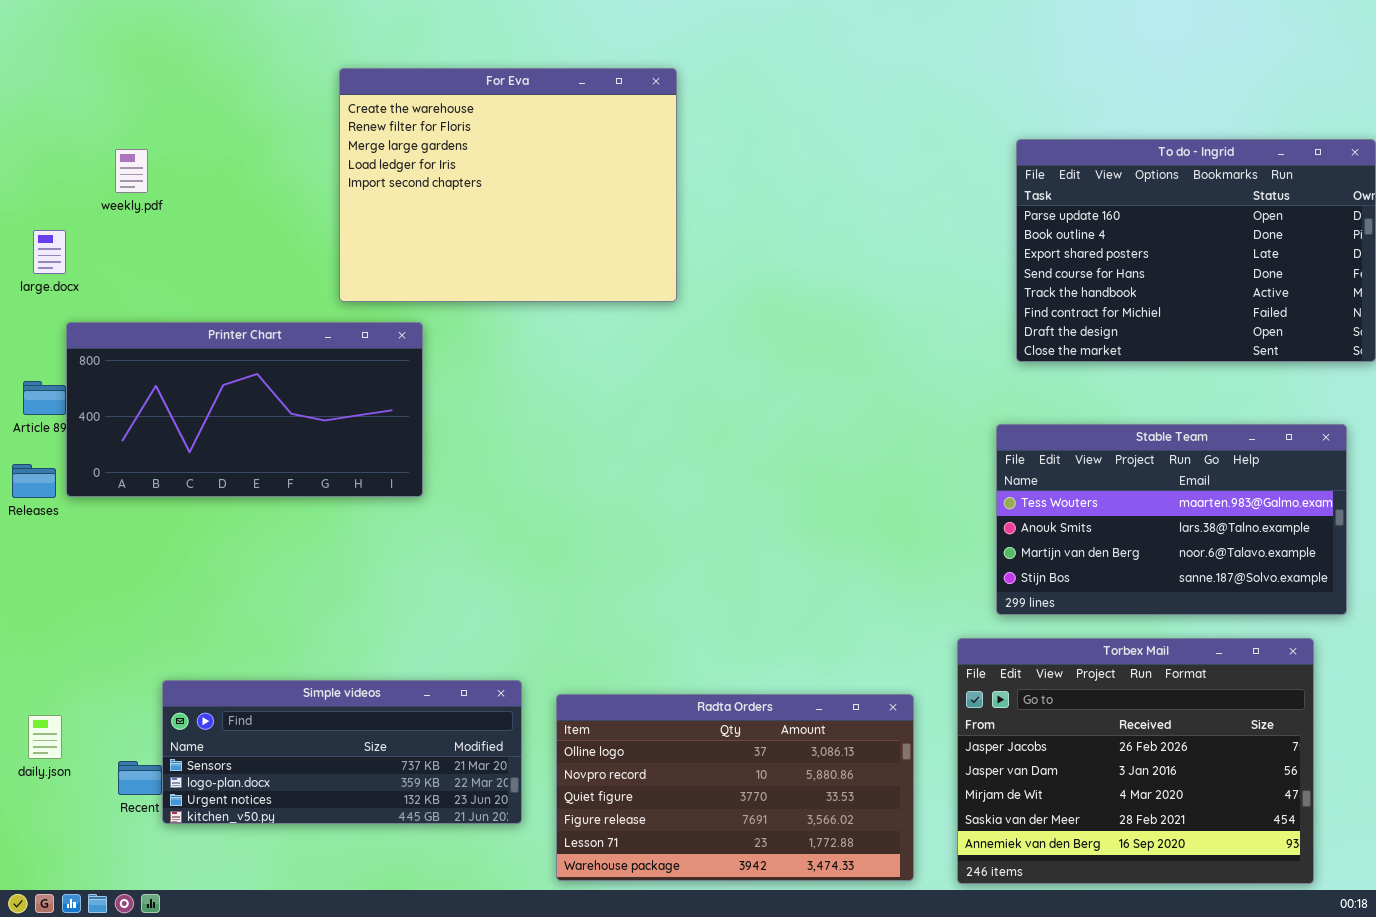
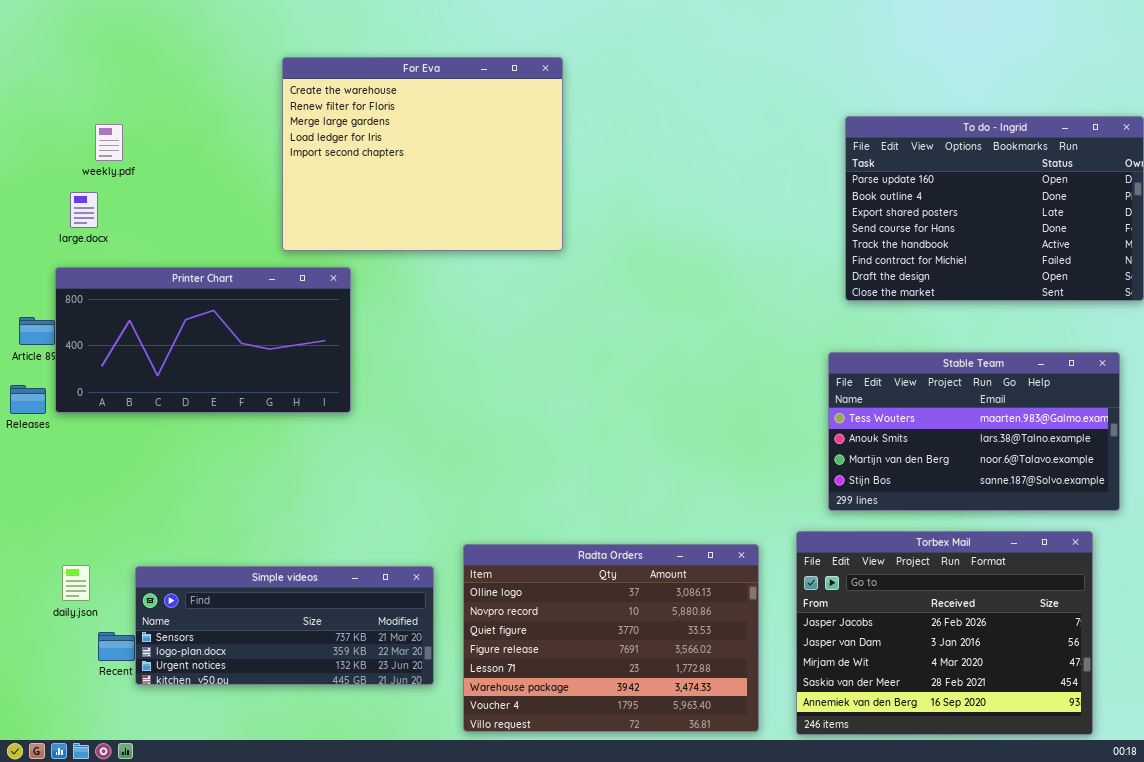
large.docx: [33,230,66,274] -> [70,192,98,228], moved
Radta Orders: [556,694,914,881] -> [463,544,759,732], resized
daily.json: [28,715,62,759] -> [62,565,90,601], moved

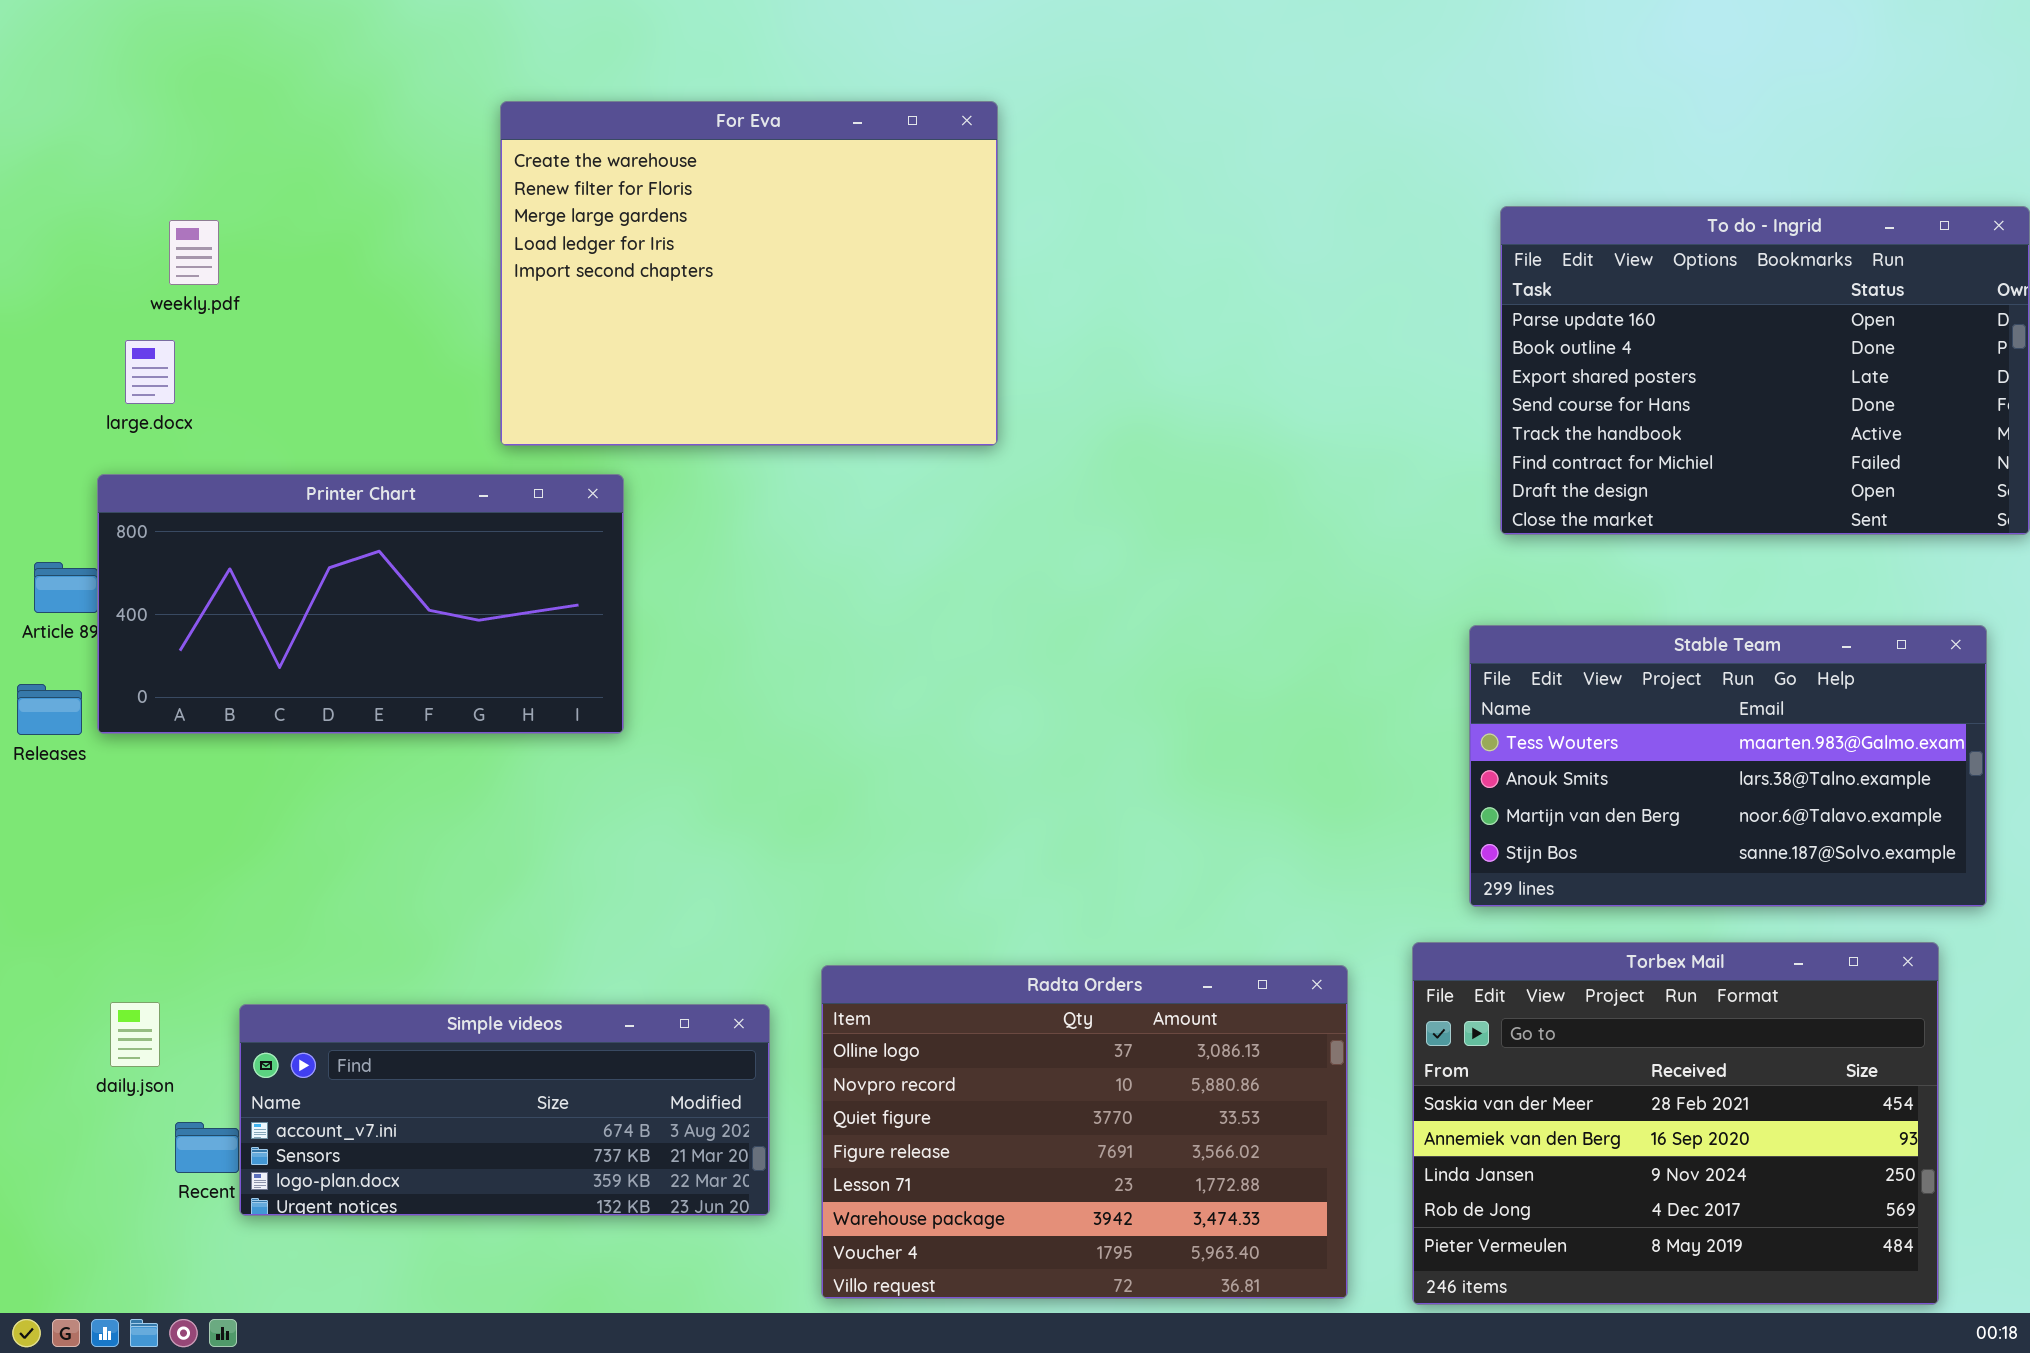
Torbex Mail: [796,531,1093,735] -> [1412,942,1939,1305], scrolled down 3 rows
Simple videos: [135,566,434,685] -> [239,1004,770,1216], scrolled up 1 row

